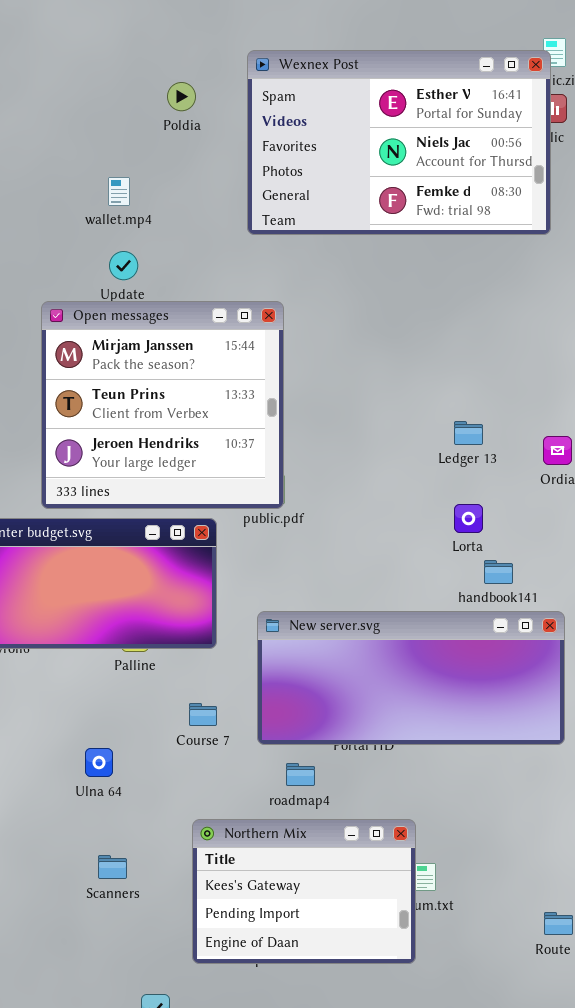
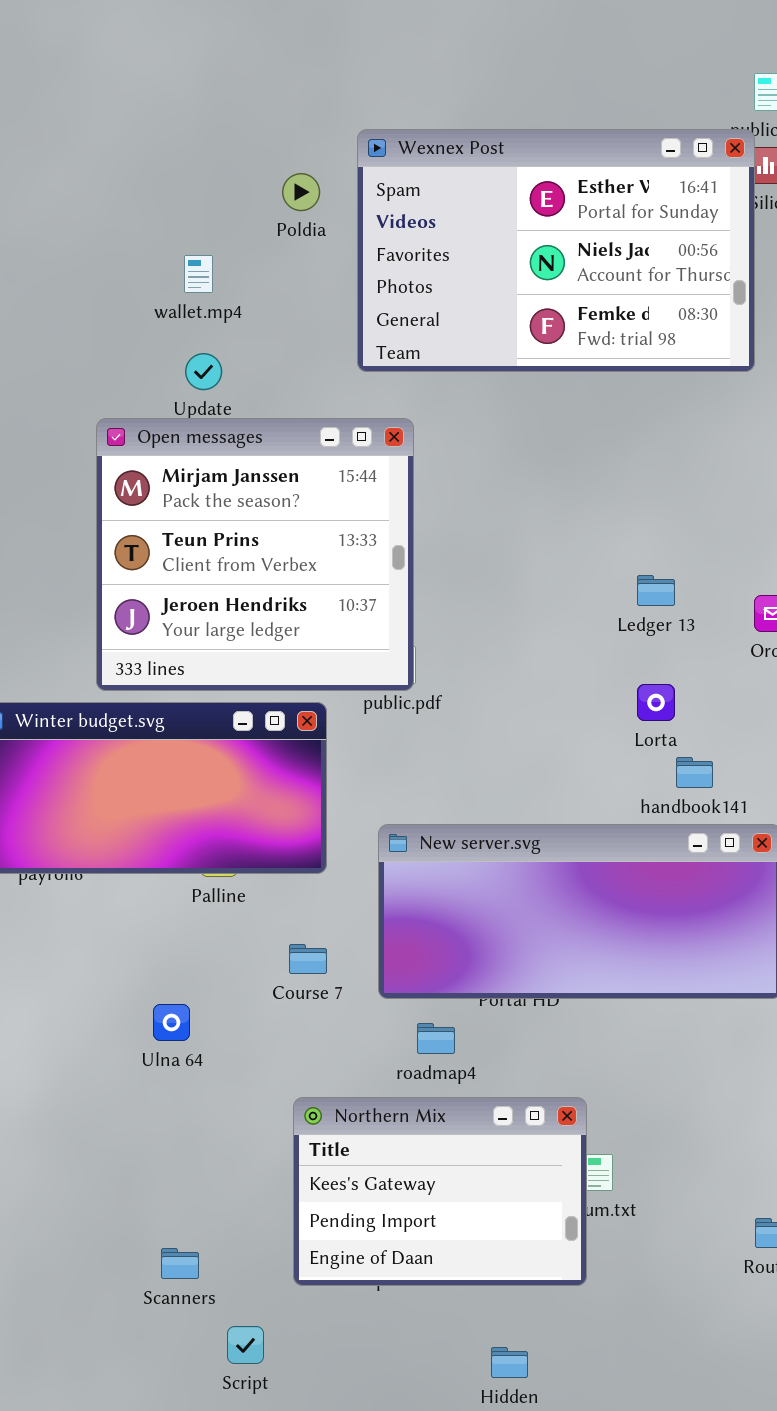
Wexnex Post: [247,50,551,235] -> [357,129,755,372], moved
Poldia: [167,82,196,111] -> [282,173,320,211], moved
Scanners: [98,855,127,879] -> [161,1248,199,1279], moved

